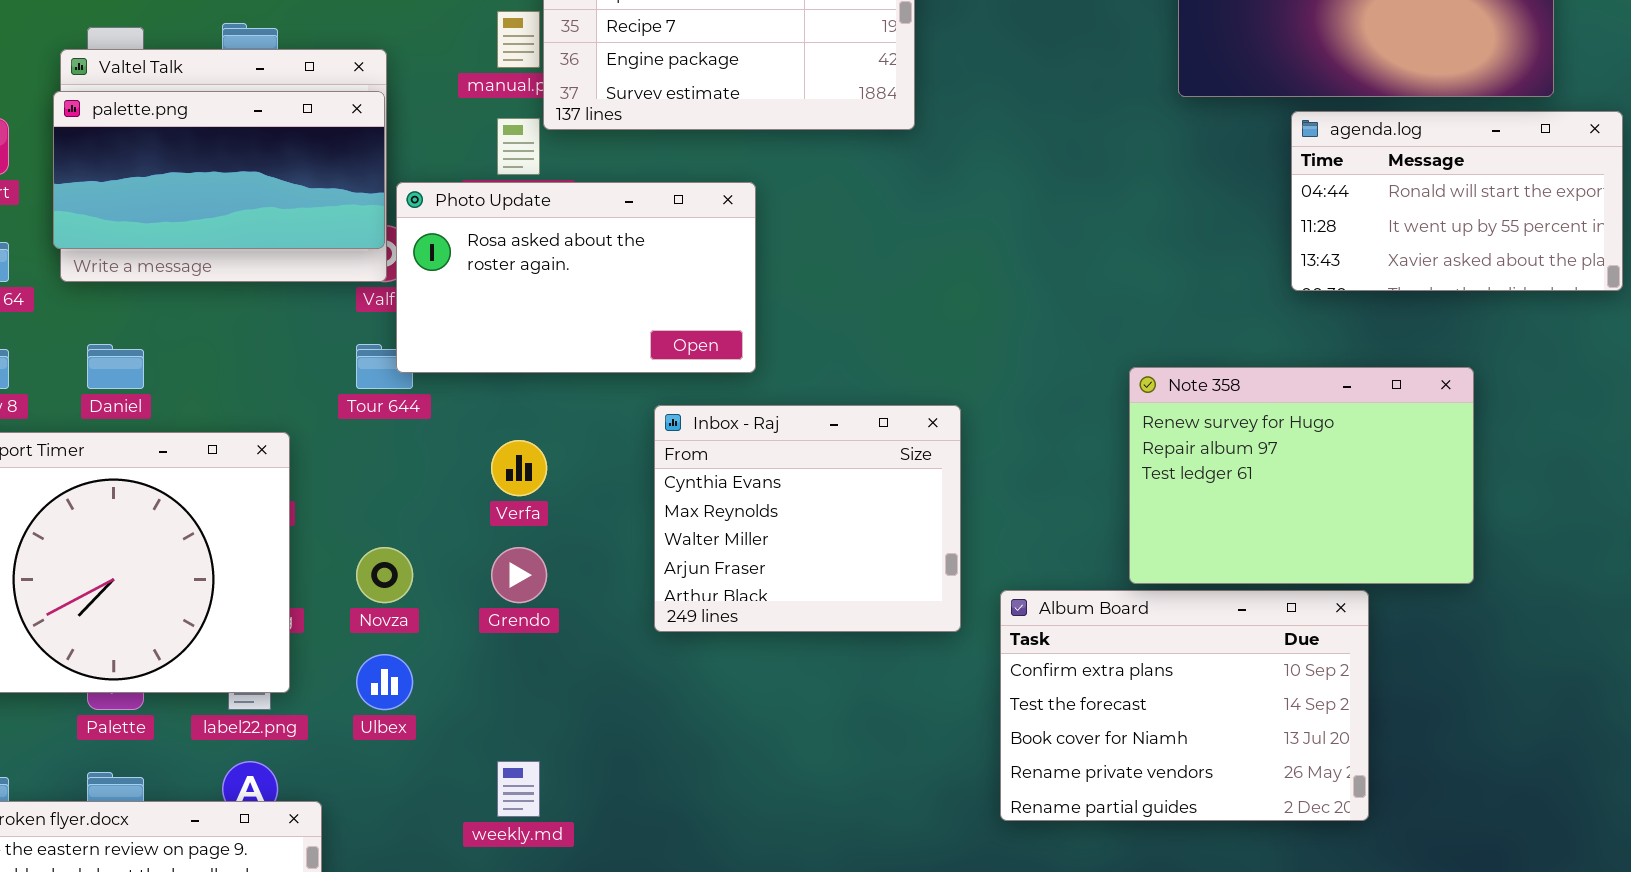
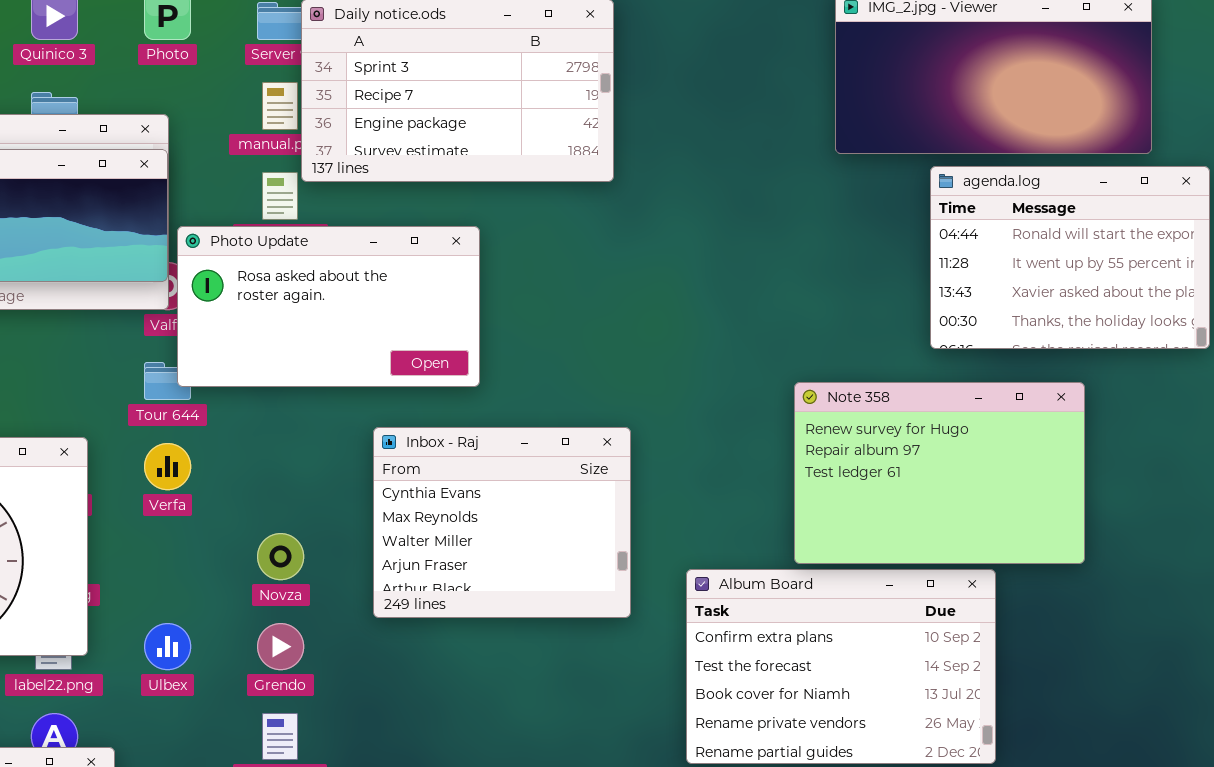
agenda.log: [1291,111,1623,291] -> [930,166,1210,349], resized
Inbox - Raj: [654,405,961,632] -> [373,427,631,618], moved
Verfa: [491,440,547,496] -> [144,443,191,490], moved
Novza: [356,547,413,603] -> [257,533,304,580], moved
Grendo: [491,547,547,603] -> [257,623,304,670], moved

